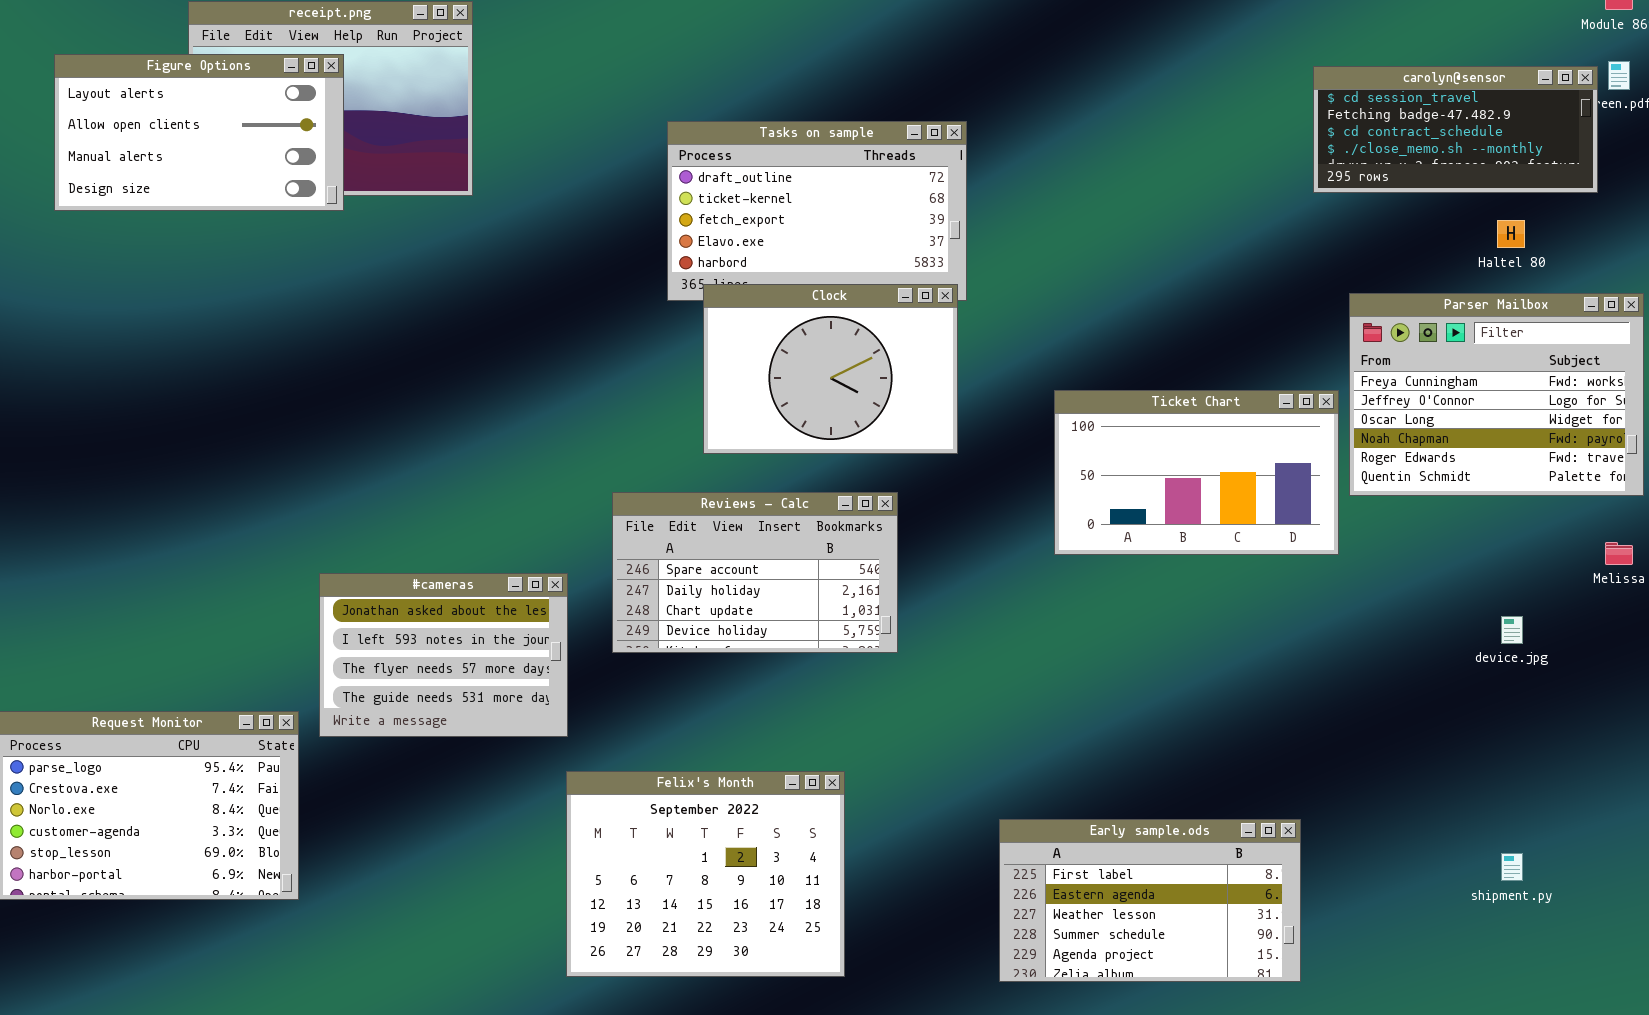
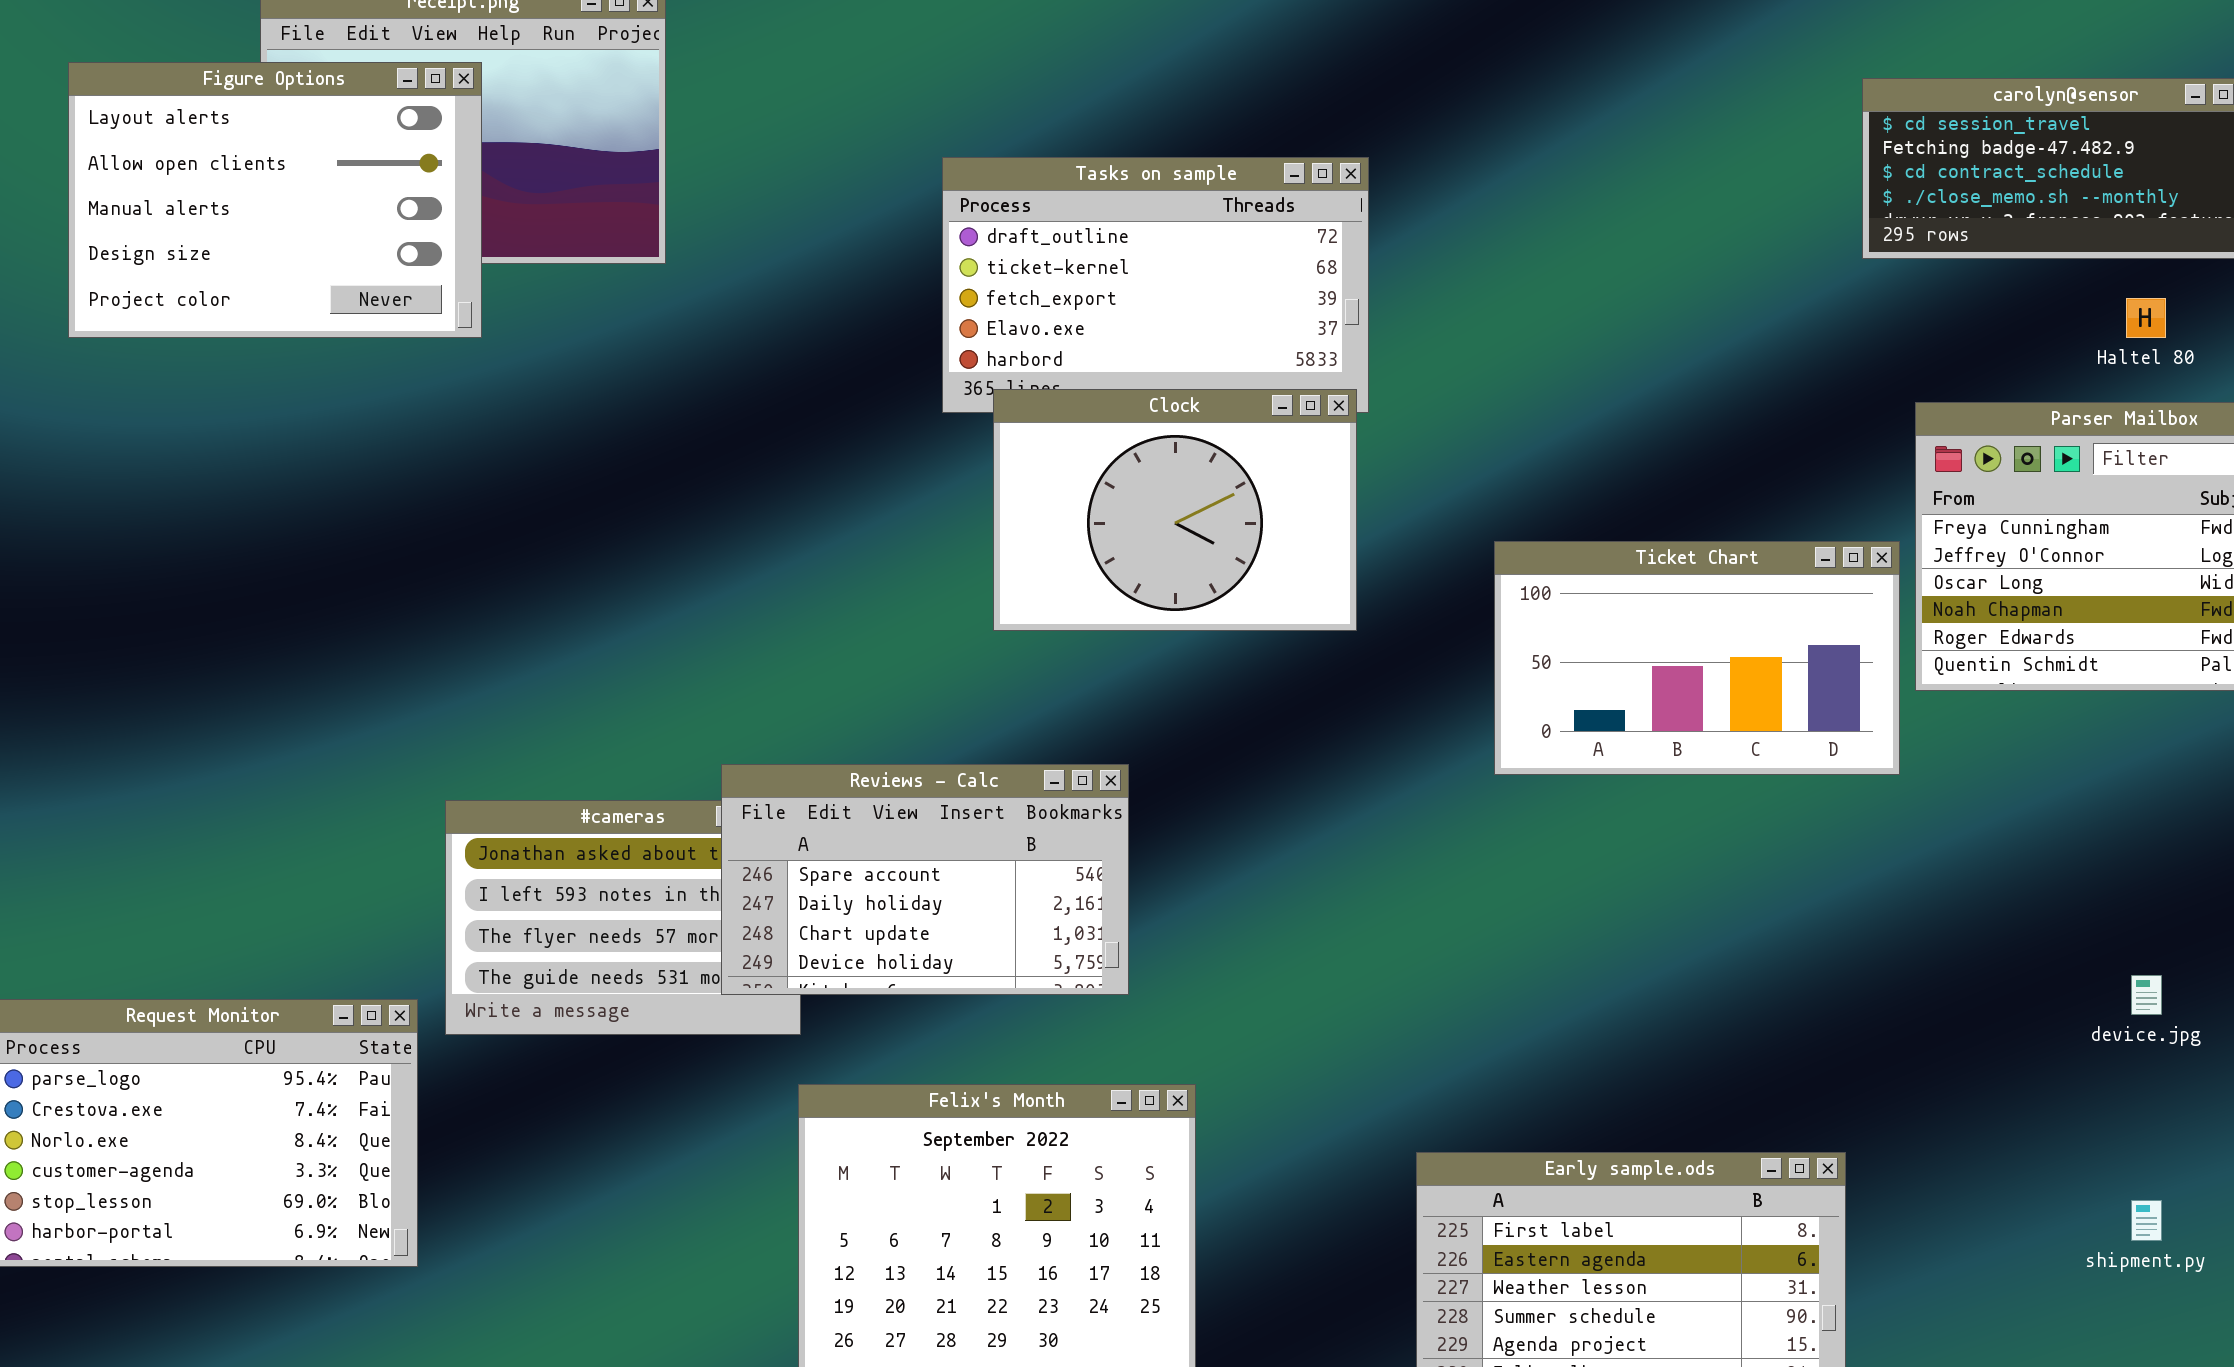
Figure Options: [54,54,344,211] -> [68,62,482,338], resized
Reviews - Calc: [612,492,898,653] -> [721,764,1129,995], moved
device.jpg: [1501,616,1523,644] -> [2131,975,2162,1015], moved

